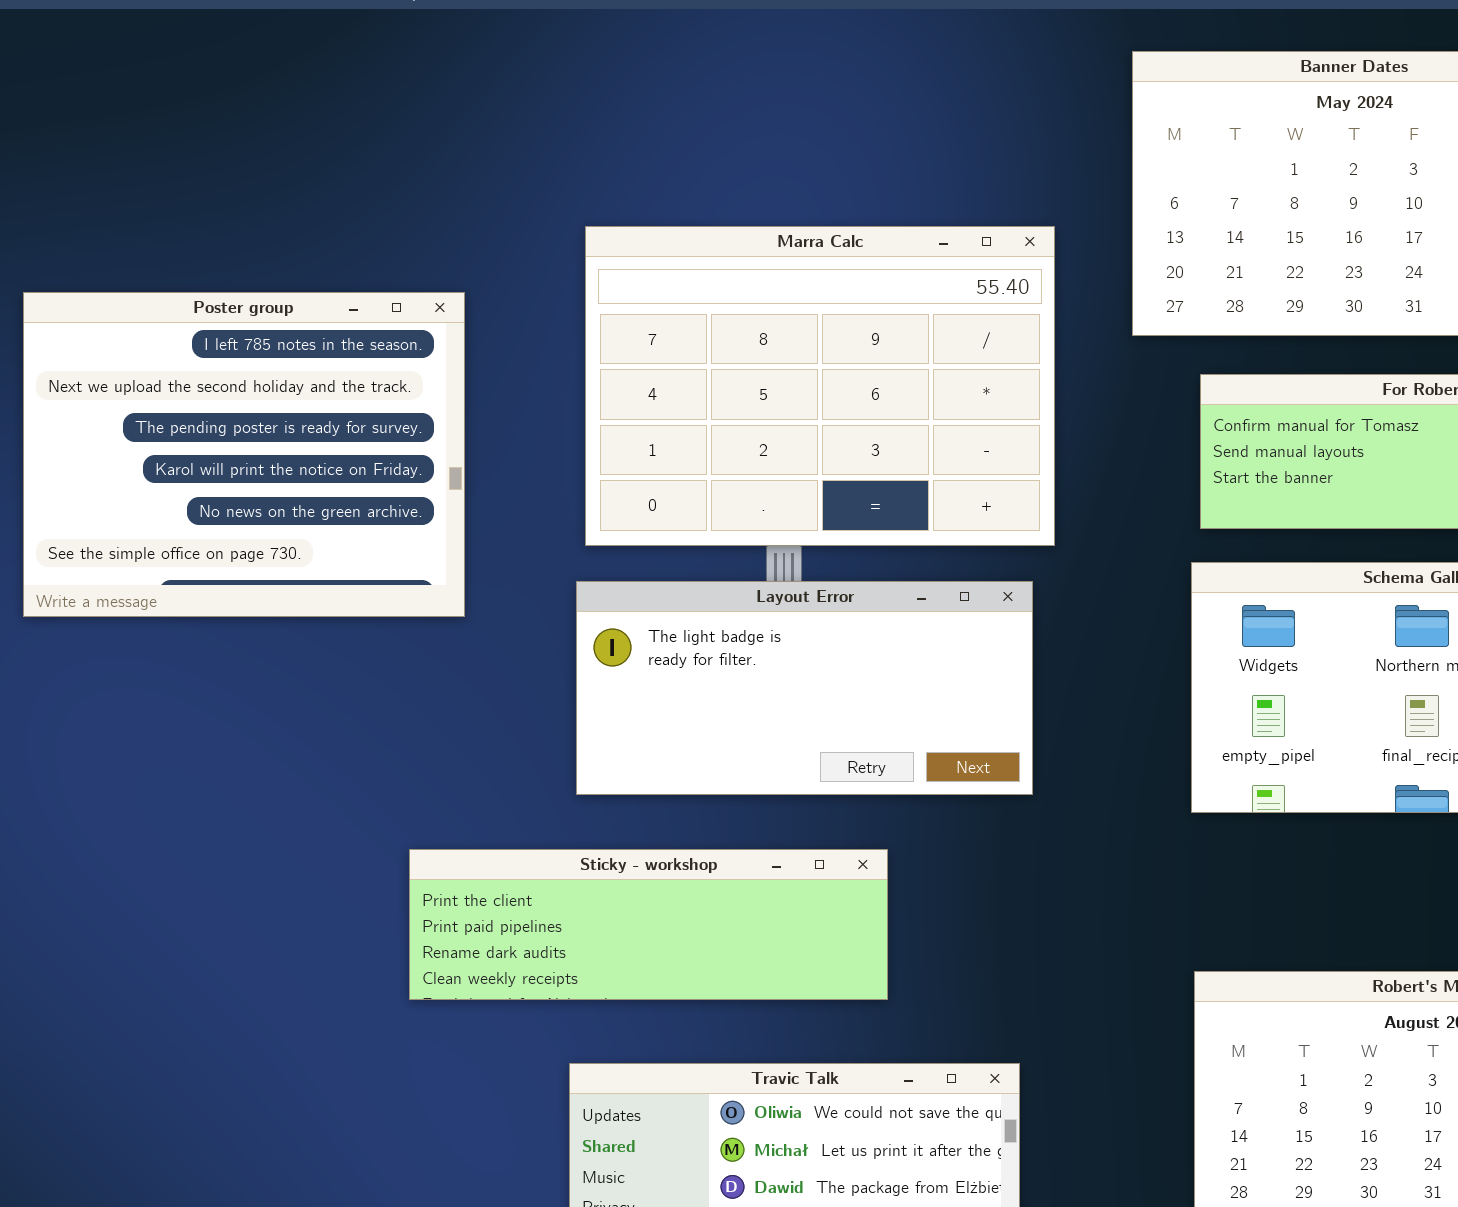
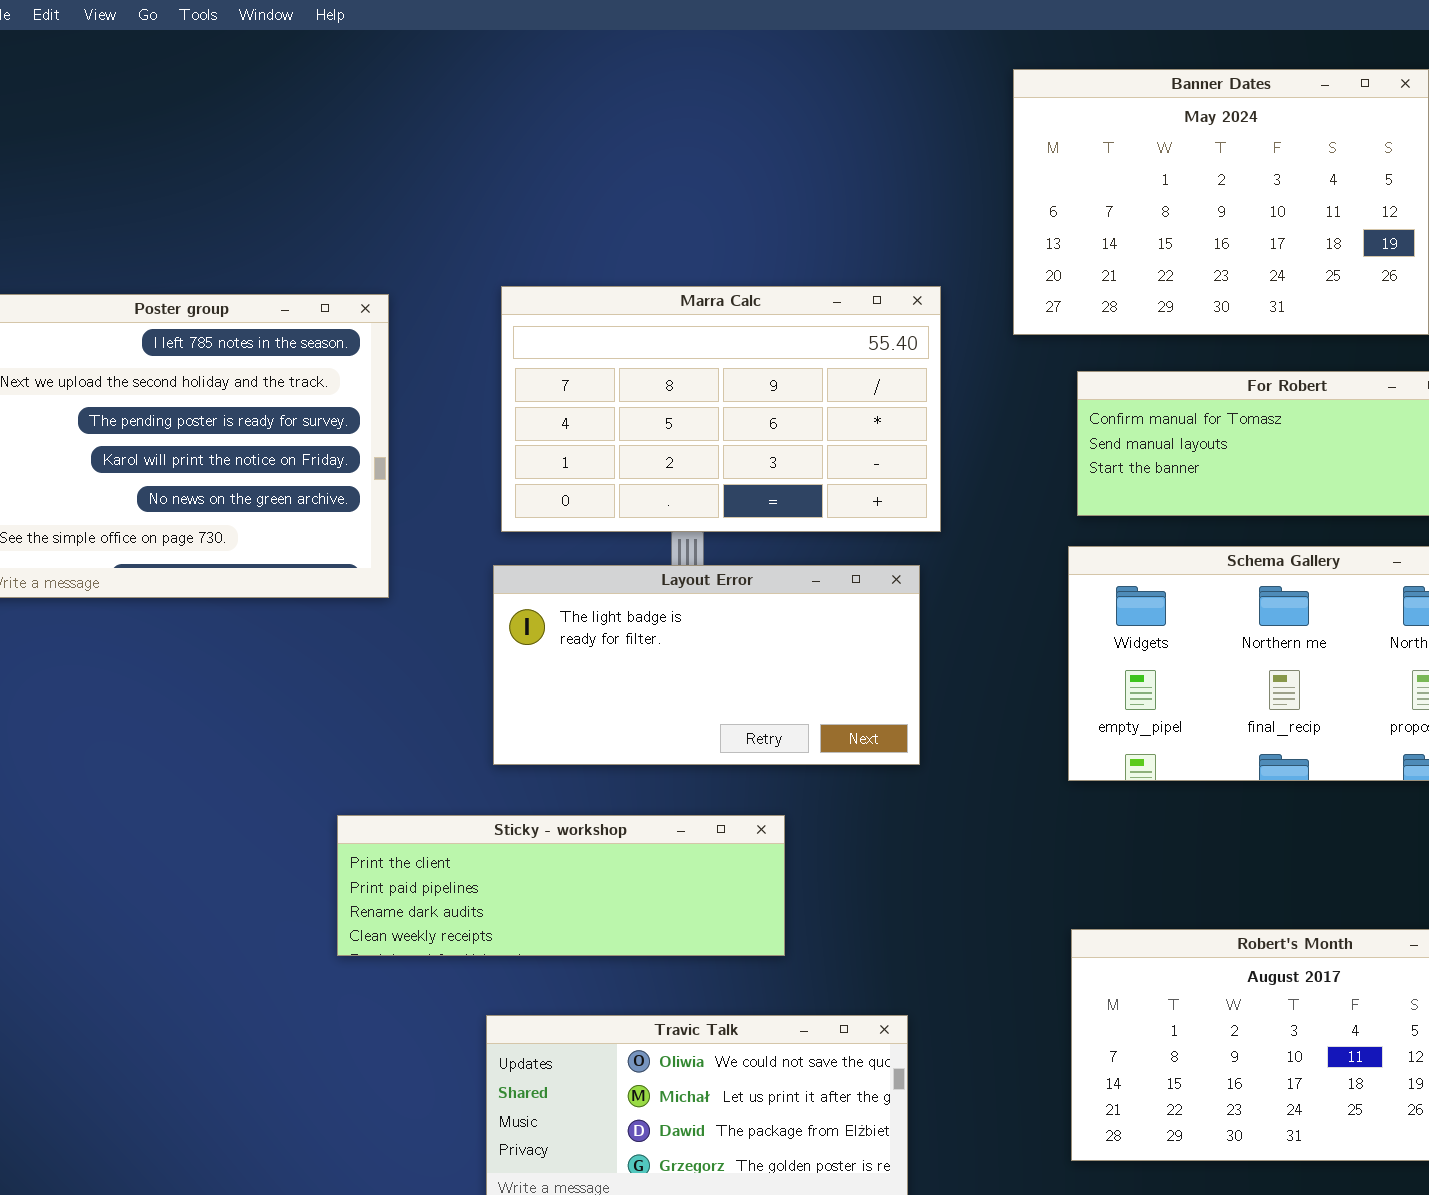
Marra Calc: [585,226,1055,546] -> [501,286,941,532], resized

